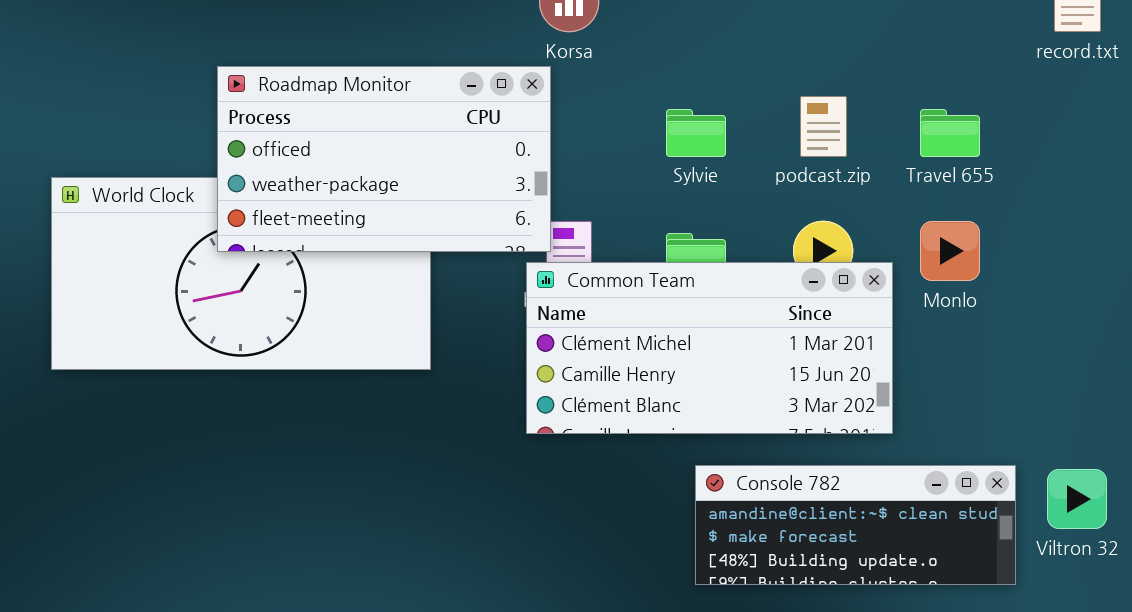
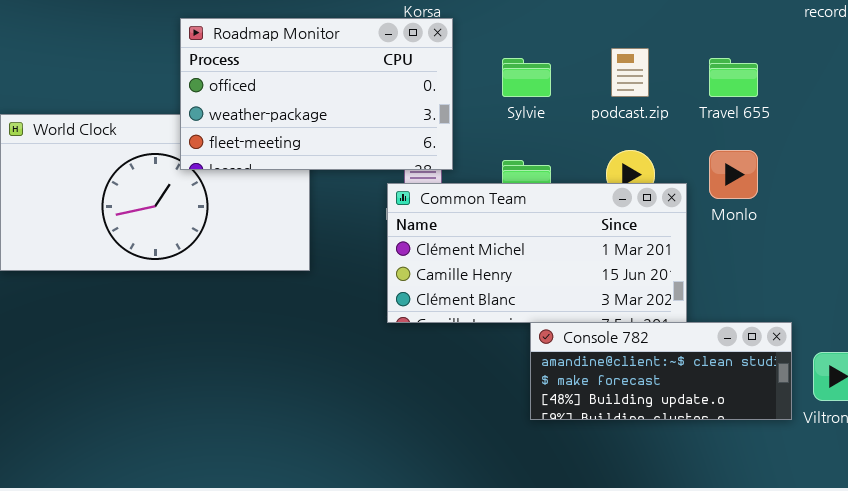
Roadmap Monitor: [217,66,551,252] -> [180,18,453,170], moved
Console 782: [695,465,1016,585] -> [530,322,792,420], moved

